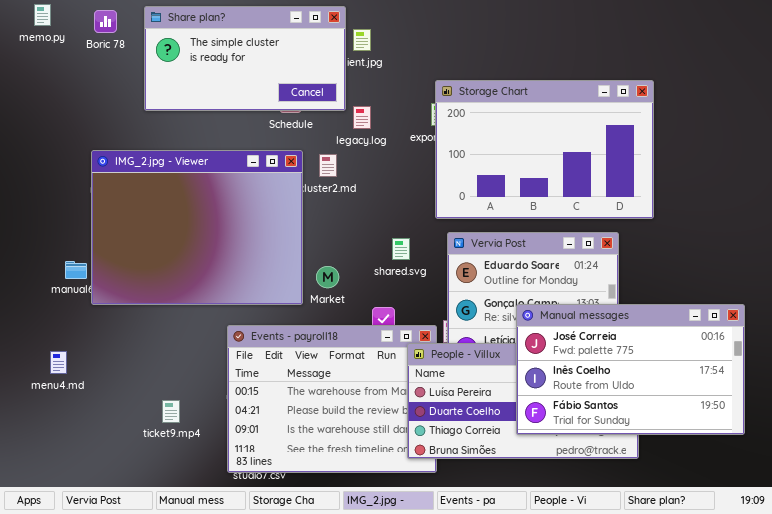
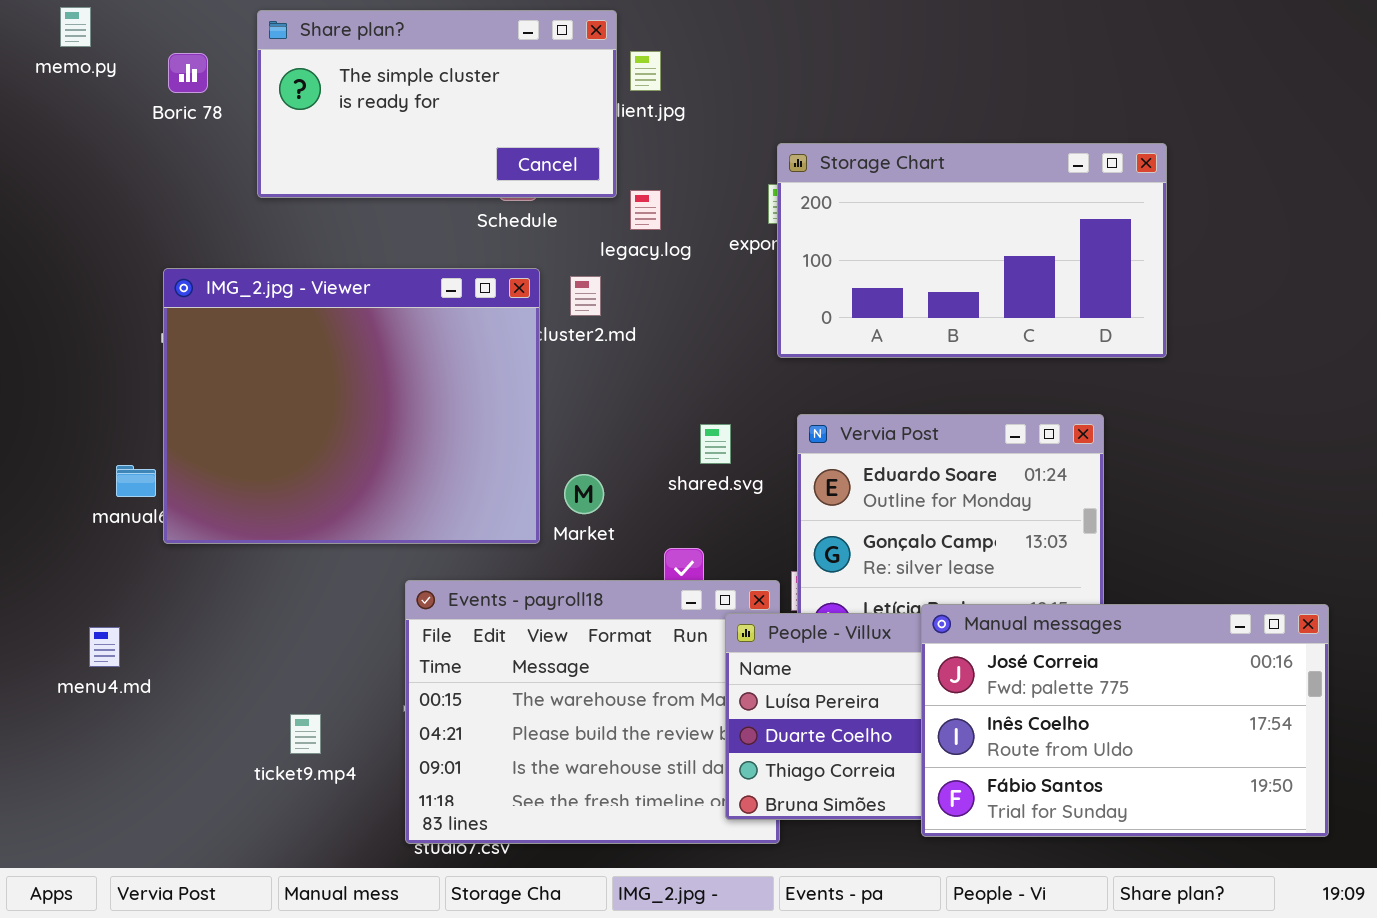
Boric 78: [94,10,117,33] -> [168,53,208,93], moved
Storage Chart: [435,80,654,219] -> [777,143,1167,358], resized
Manual messages: [516,304,745,435] -> [921,604,1329,837], moved

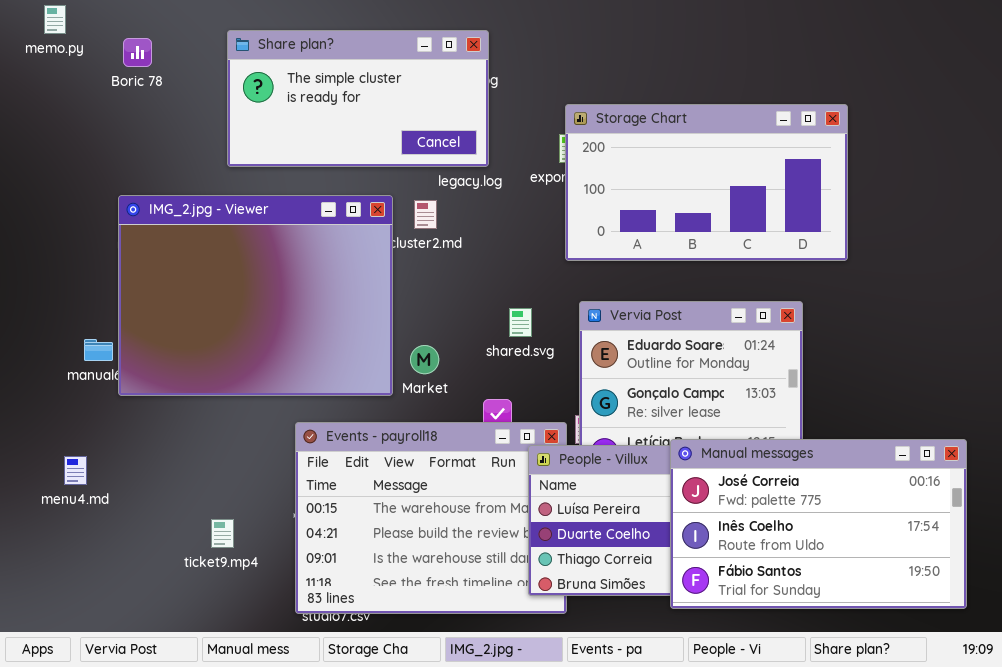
Share plan?: [257,10,617,198] -> [227,30,489,167], moved

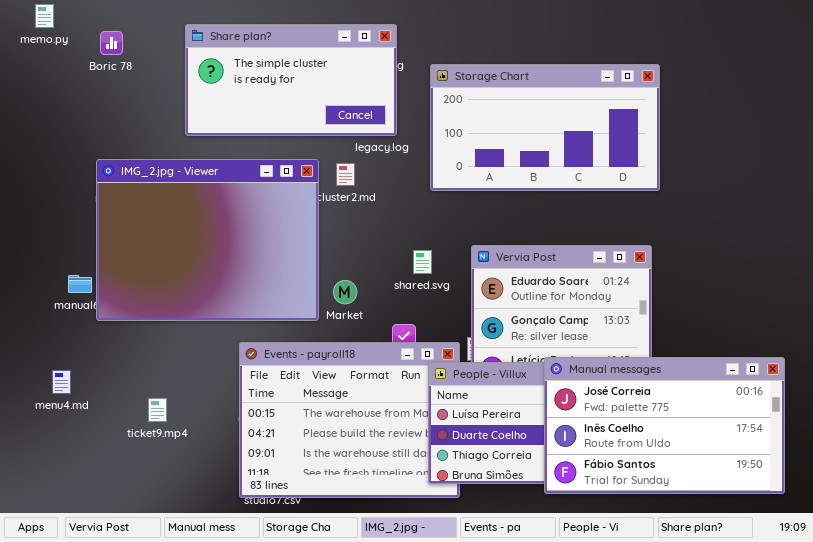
Storage Chart: [565,104,848,261] -> [430,64,660,191], moved
ticket9.mp4: [211,519,234,548] -> [148,398,167,422], moved

